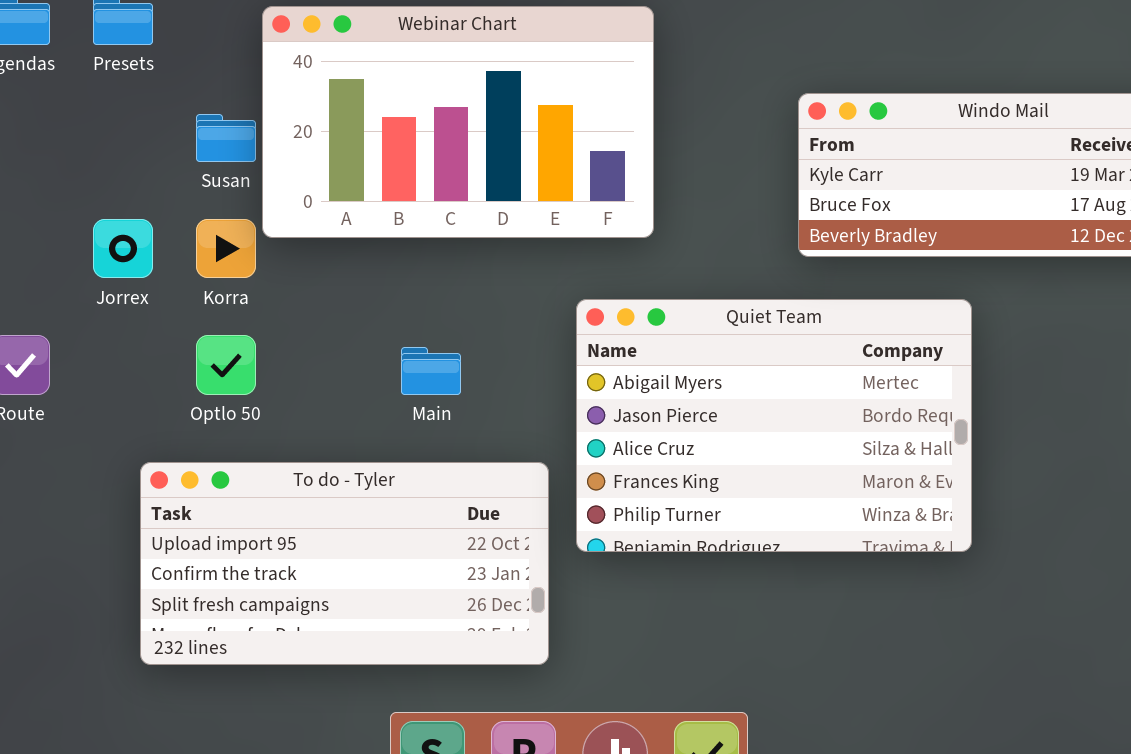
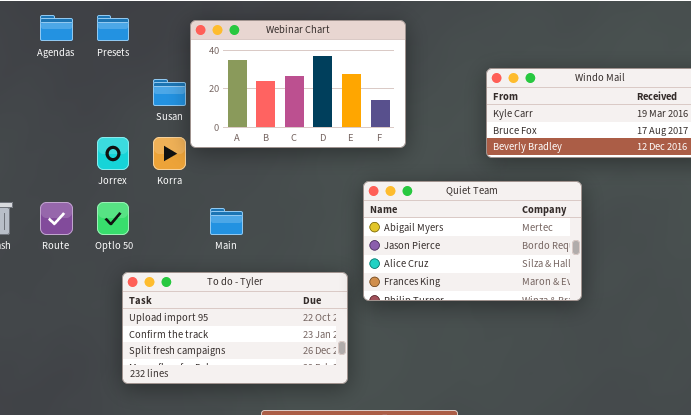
Quiet Team: [576,299,972,552] -> [363,181,582,301], resized
Optlo 50: [196,335,256,395] -> [97,202,129,235], moved
Main: [401,347,461,395] -> [210,208,243,235], moved

